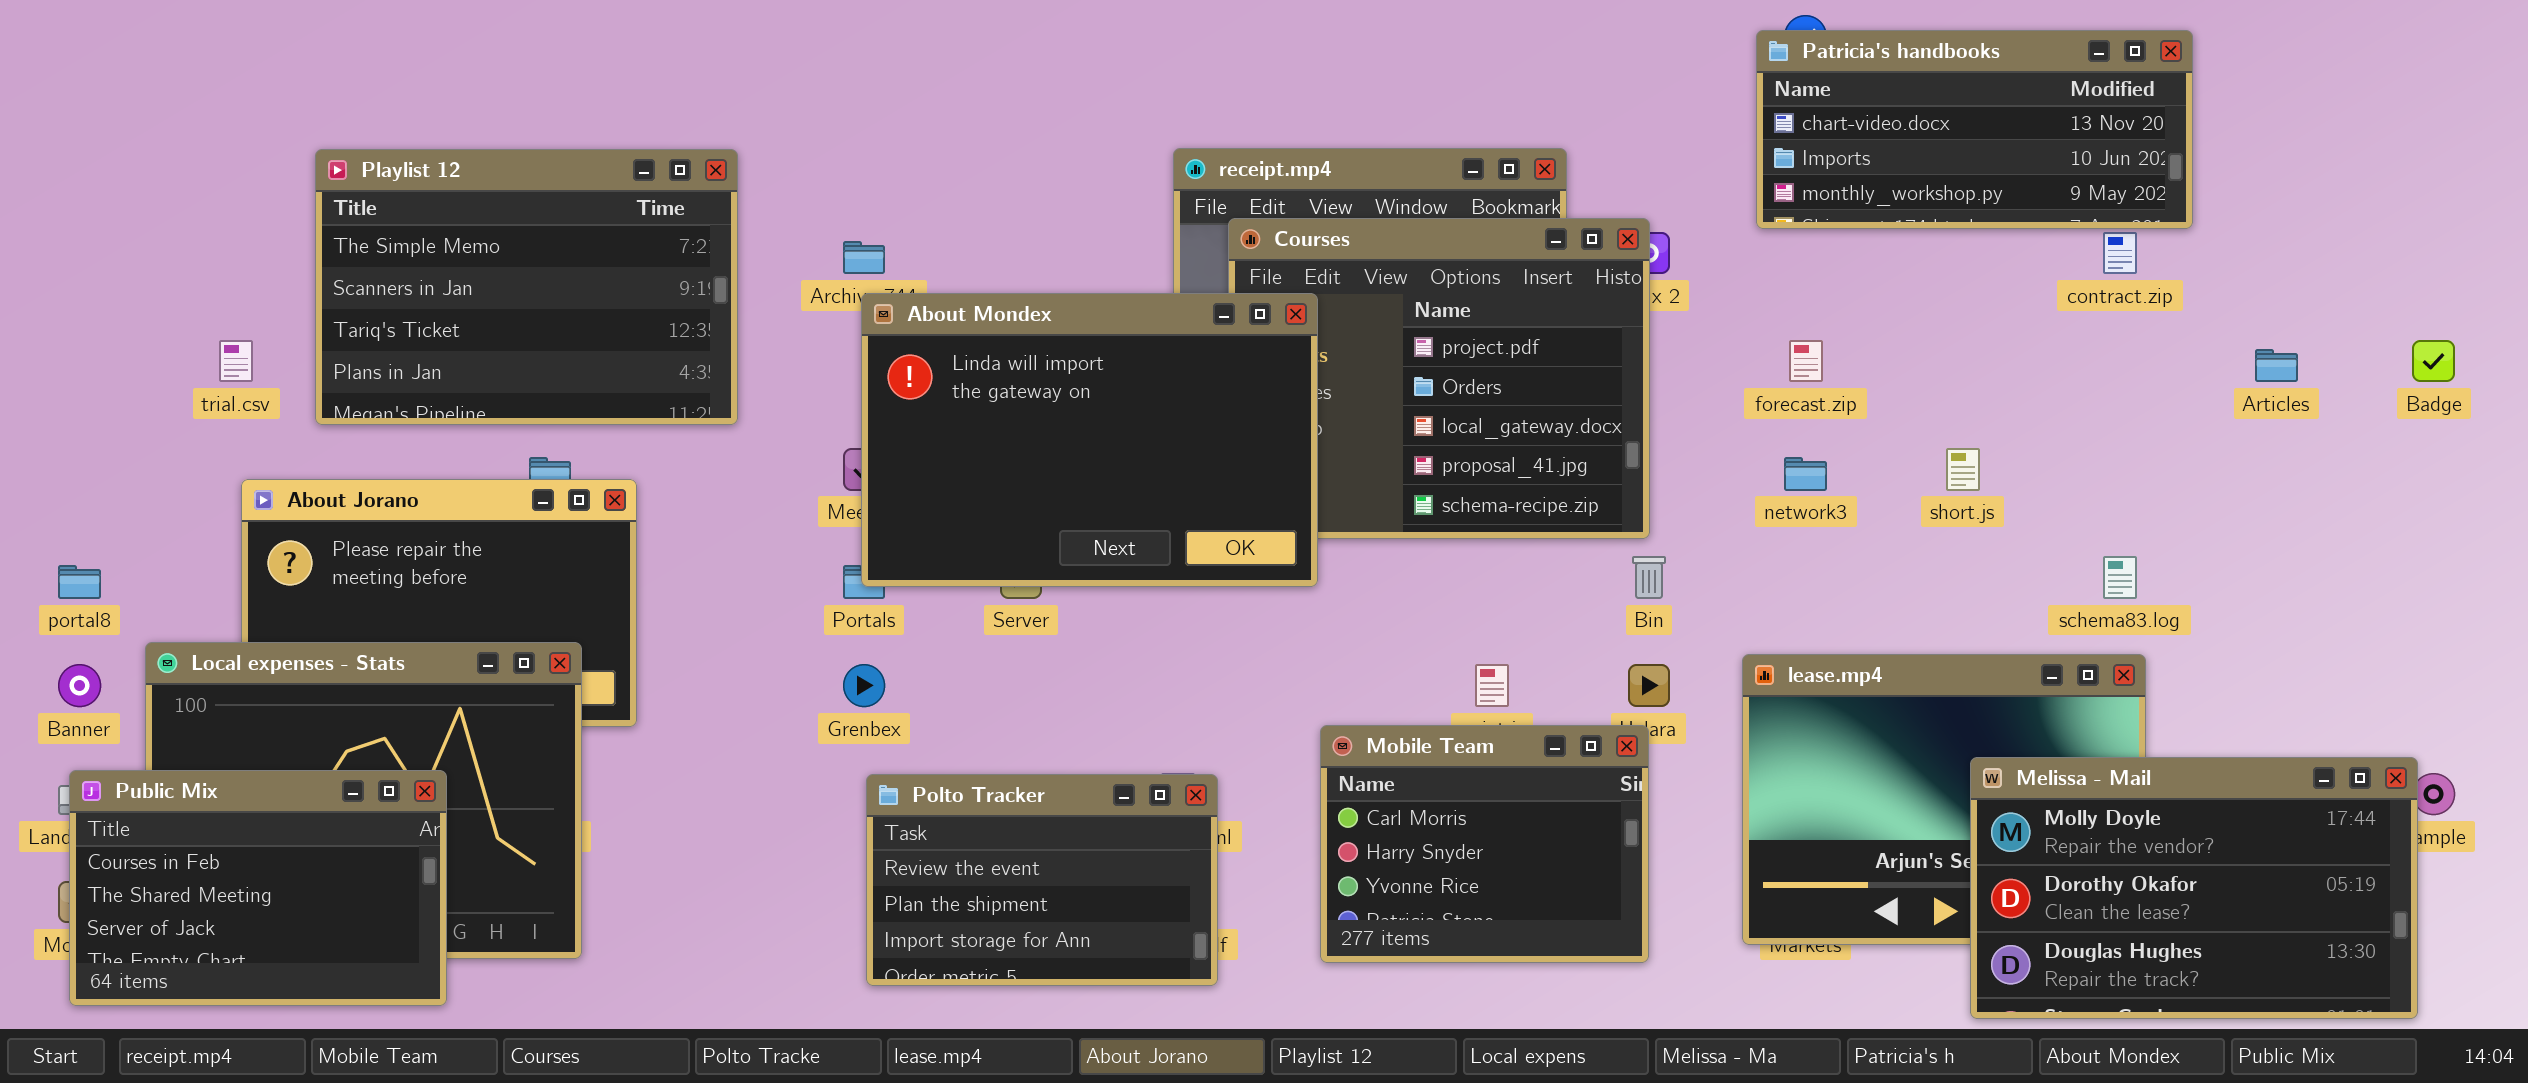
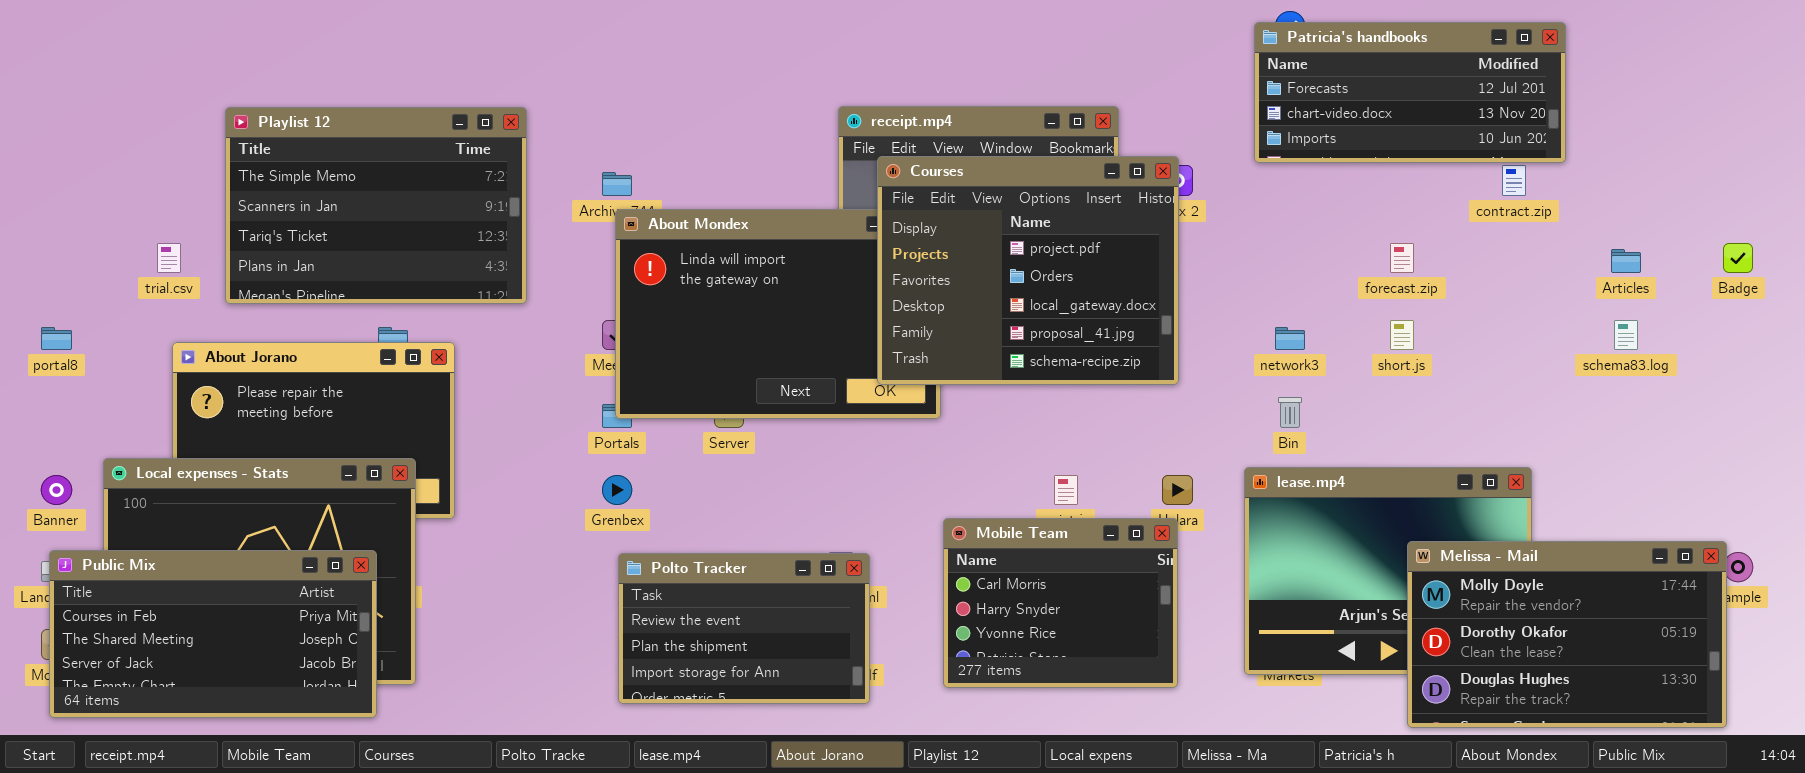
Patricia's handbooks: [1756,30,2193,229] -> [1254,22,1566,163], scrolled up 1 row
Courses: [1228,218,1650,539] -> [877,156,1179,385], raised
forecast.zip: [1789,340,1823,382] -> [1390,243,1414,273], moved
Bin: [1632,556,1666,599] -> [1278,397,1302,428], moved
schema83.log: [2103,556,2137,599] -> [1614,320,1638,350], moved
portal8: [58,565,101,599] -> [41,327,72,350], moved
Public Mix: [69,770,447,1006] -> [49,550,377,718], resized

